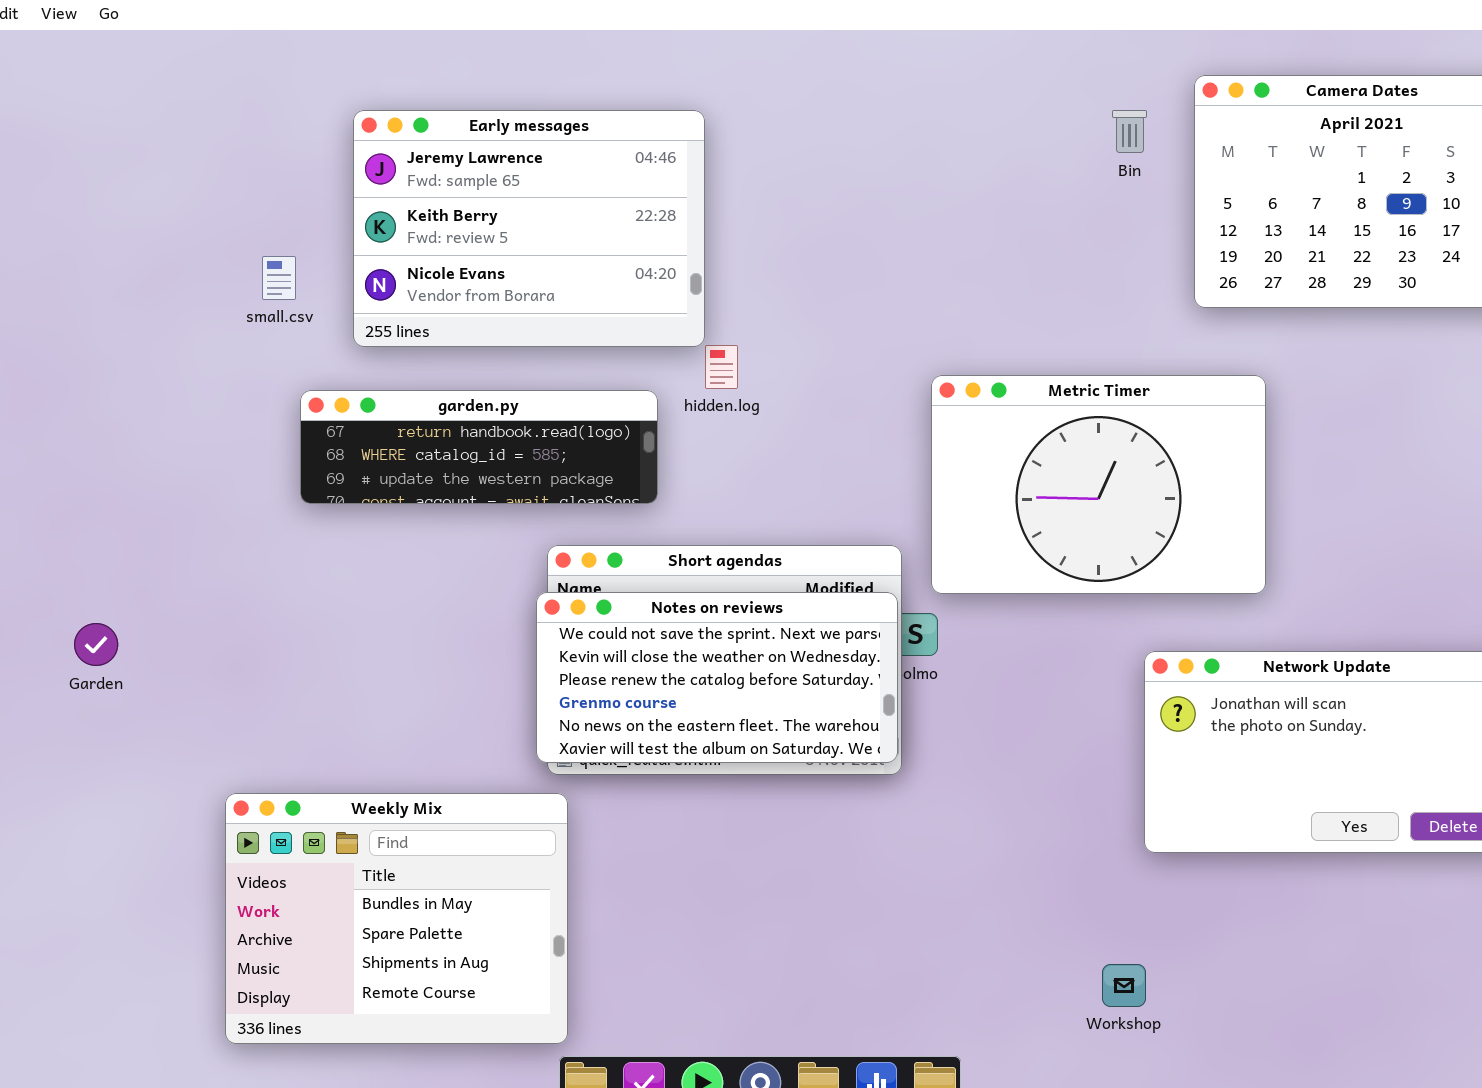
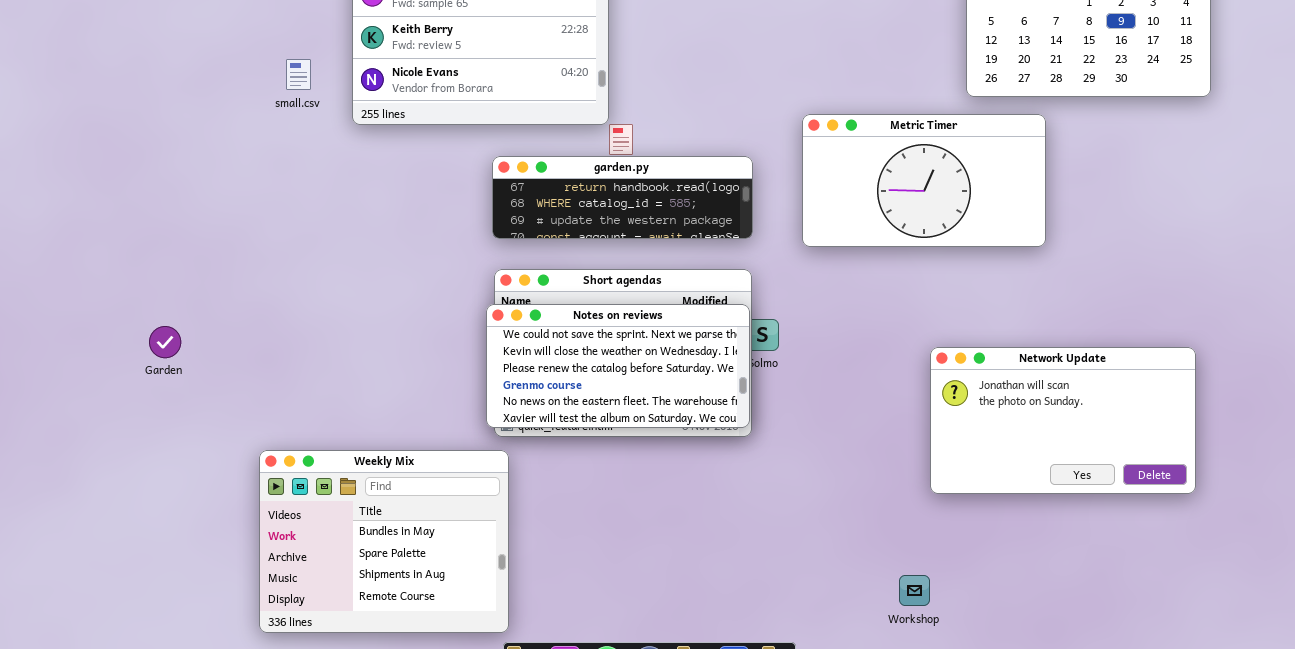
Metric Timer: [931,375,1266,594] -> [802,114,1046,247], moved, resized
garden.py: [300,390,658,504] -> [492,156,753,239], moved

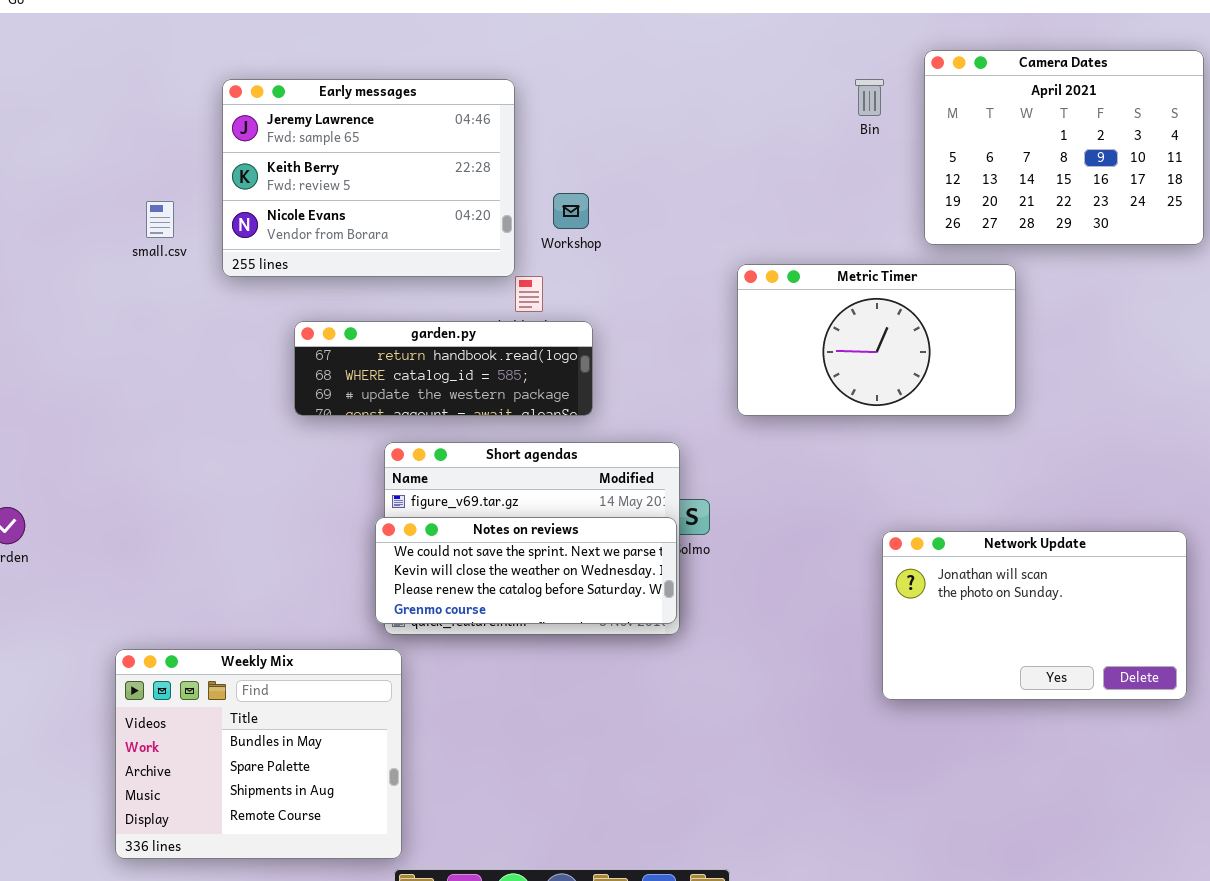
garden.py: [492,156,753,239] -> [294,321,593,416], moved
Notes on reviews: [486,304,750,428] -> [375,517,677,624], resized
Workshop: [899,575,930,606] -> [553,193,589,229], moved

